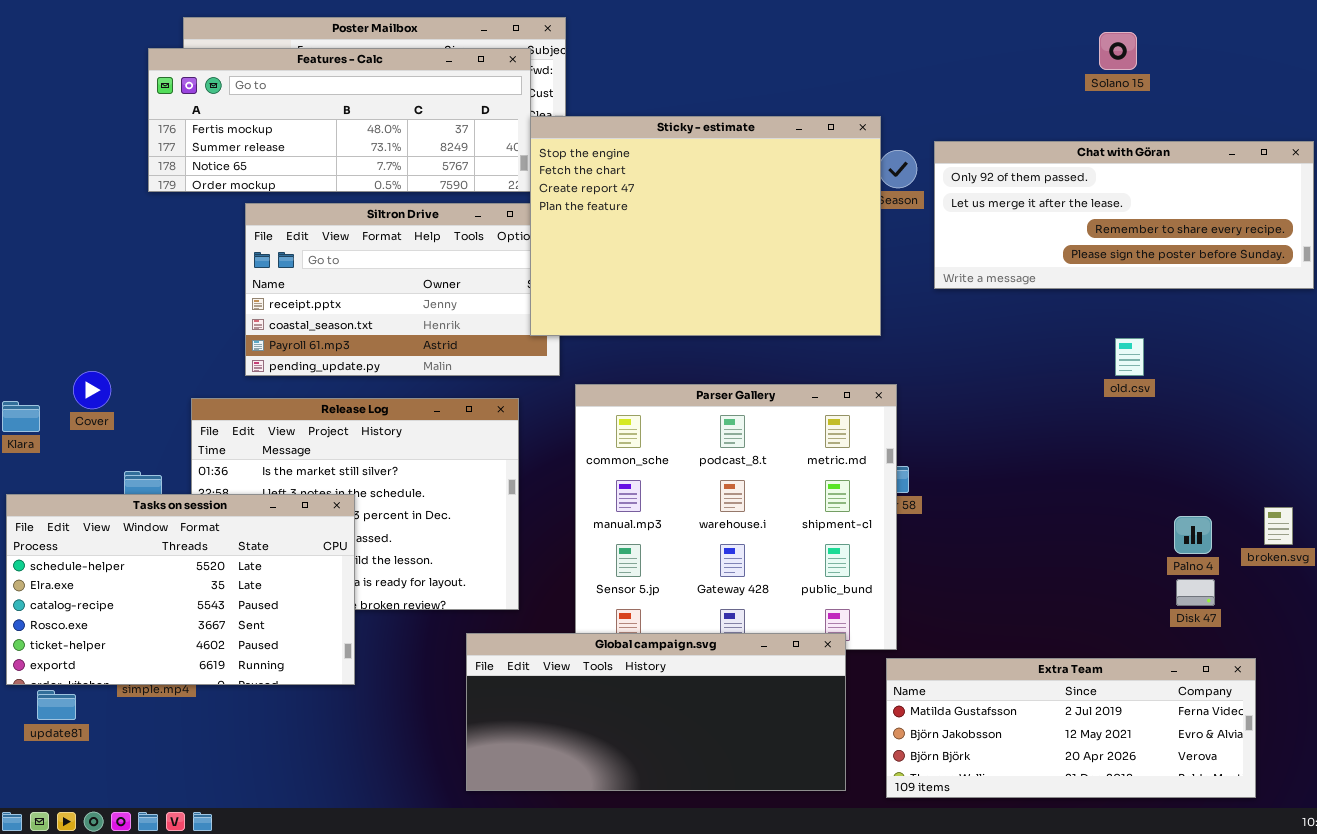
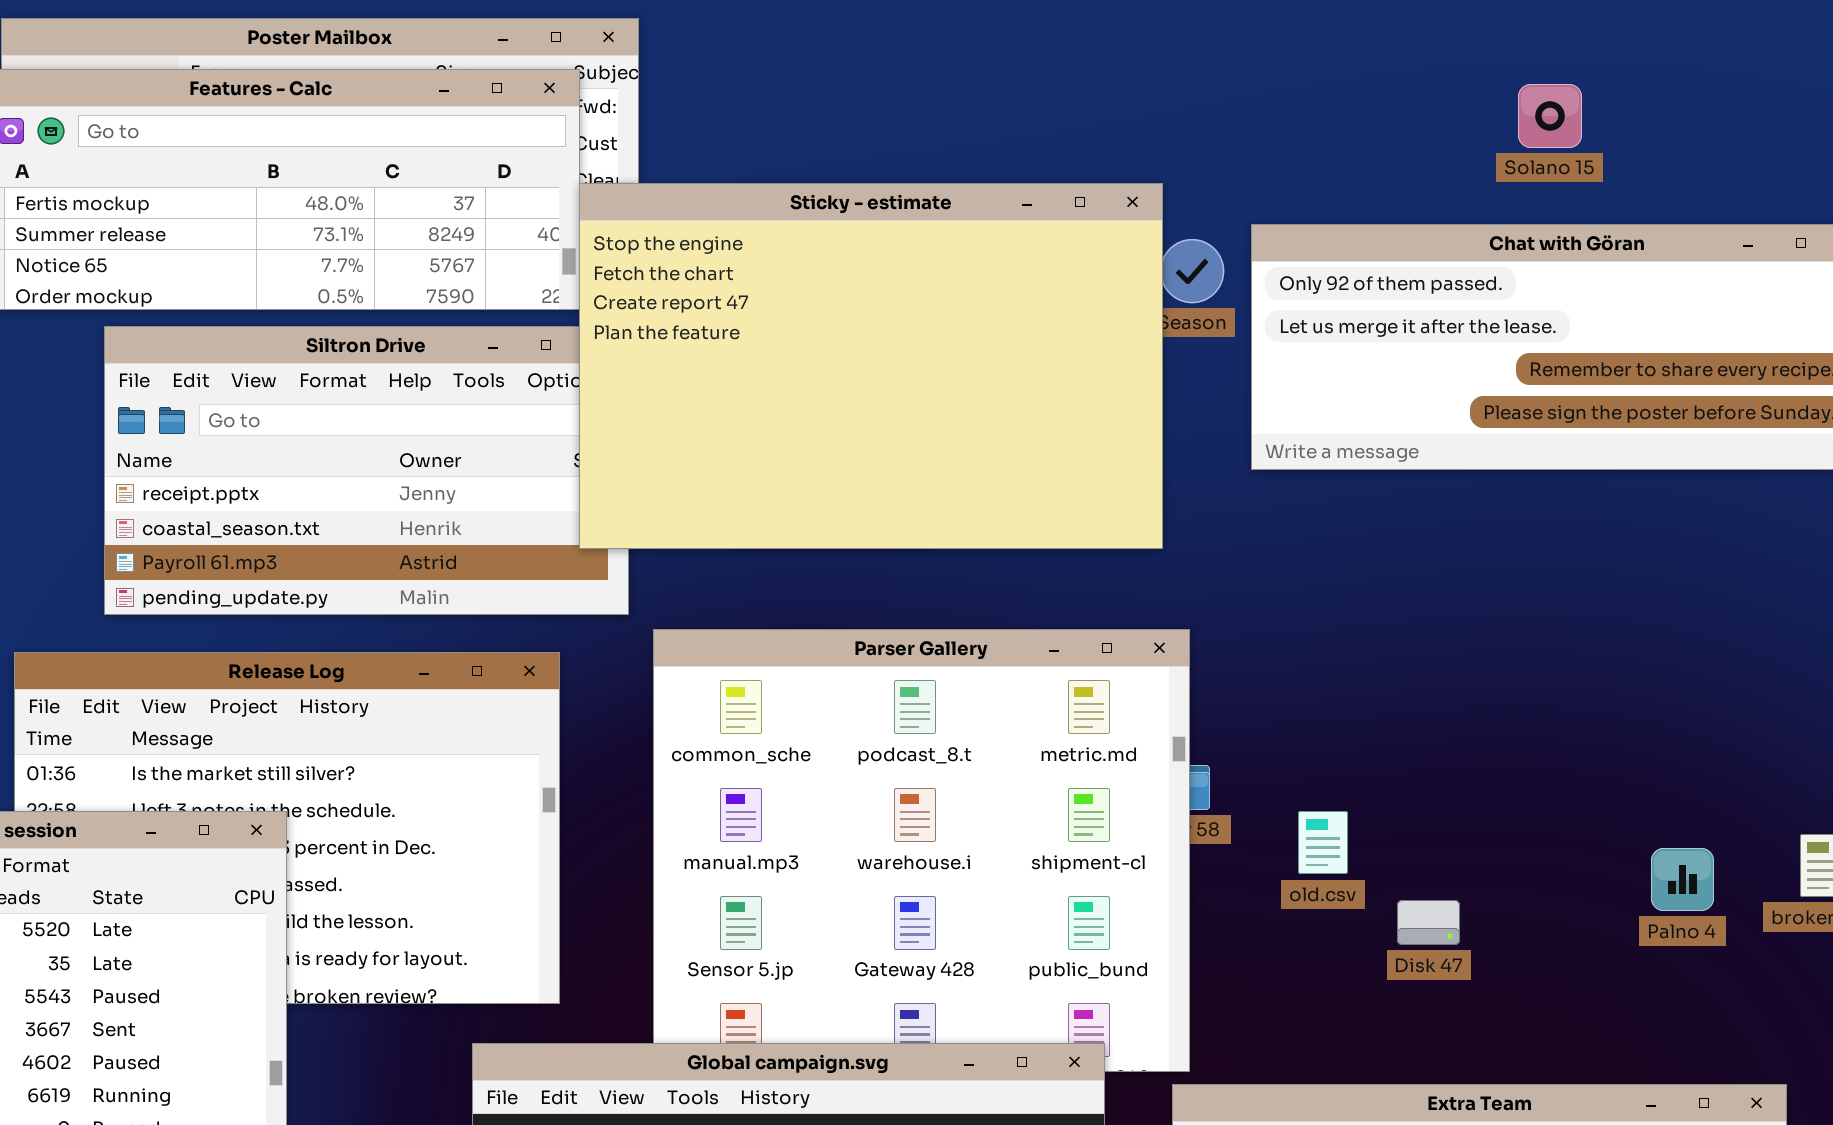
Solano 15: [1099,32,1137,70] -> [1518,84,1582,148], moved
old.csv: [1115,338,1144,376] -> [1298,811,1348,874], moved
Disk 47: [1176,579,1215,606] -> [1397,900,1460,945], moved

